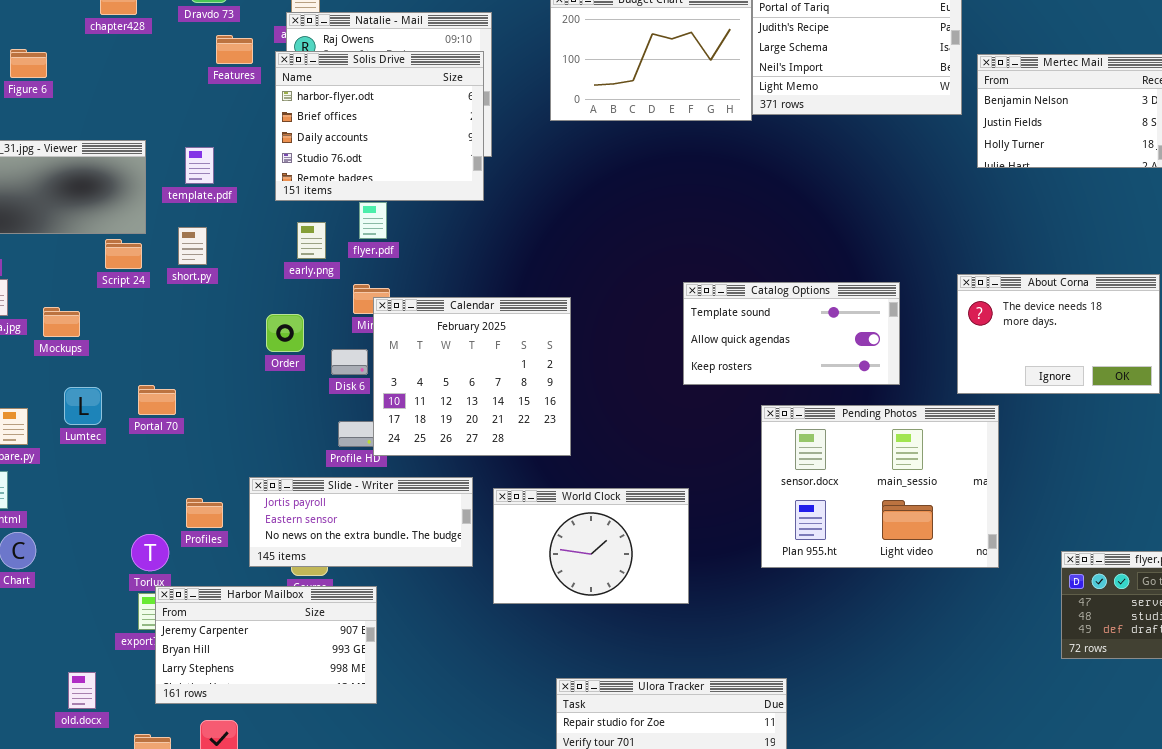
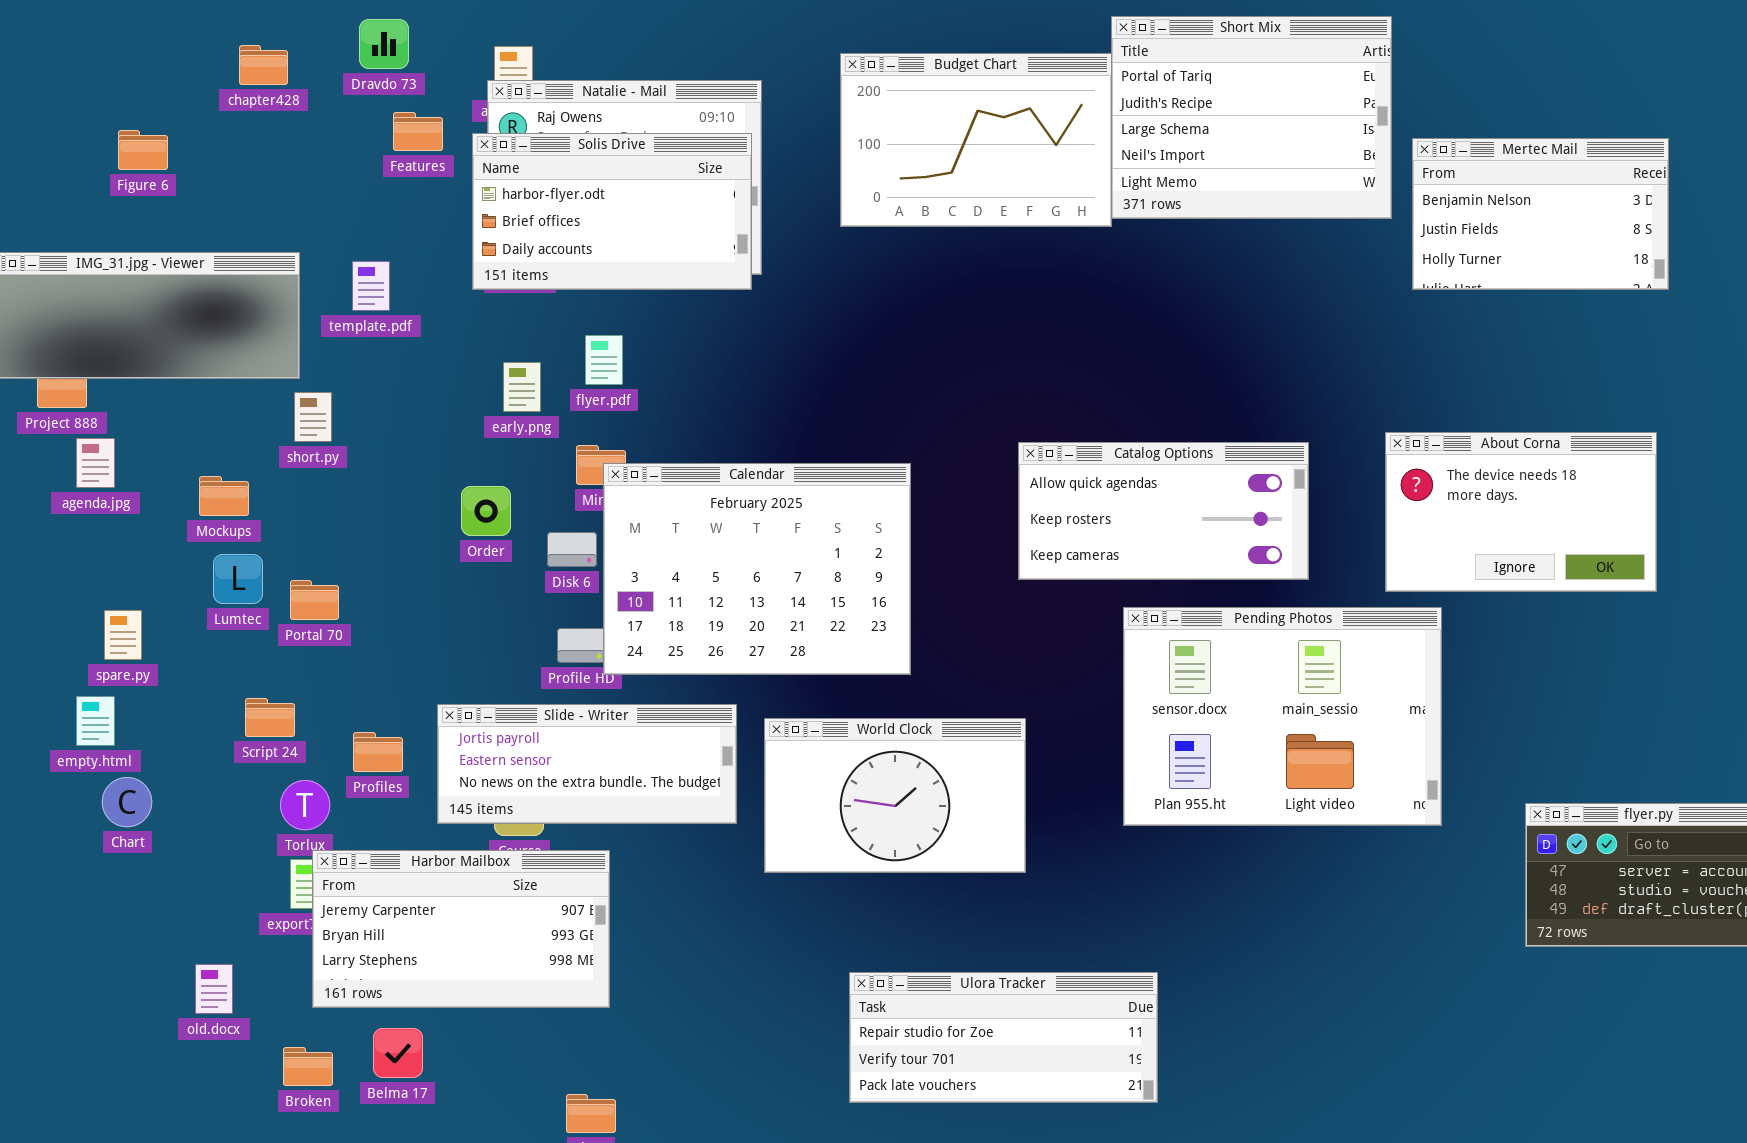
Solis Drive: [275,51,484,201] -> [472,133,752,290], resized
short.py: [178,227,207,265] -> [294,392,332,442], moved
Script 24: [105,239,142,269] -> [245,698,295,737], moved
Catalog Options: [683,282,900,385] -> [1018,442,1309,580], scrolled down 1 row
Calendar: [373,297,571,456] -> [603,463,911,675], resized
Mockups: [43,307,80,337] -> [199,476,249,516], moved
Lumtec: [64,387,102,425] -> [213,554,263,604], moved

